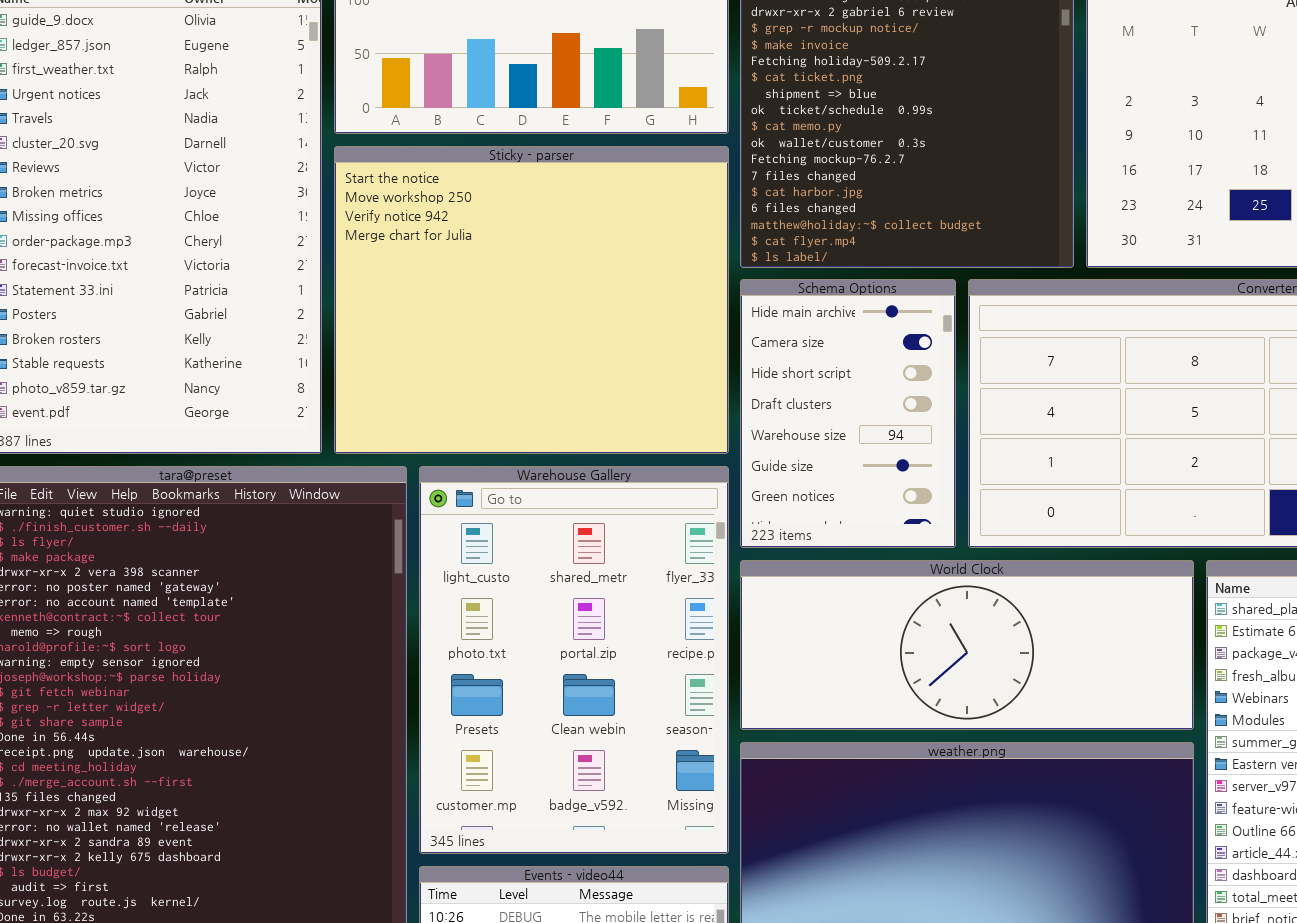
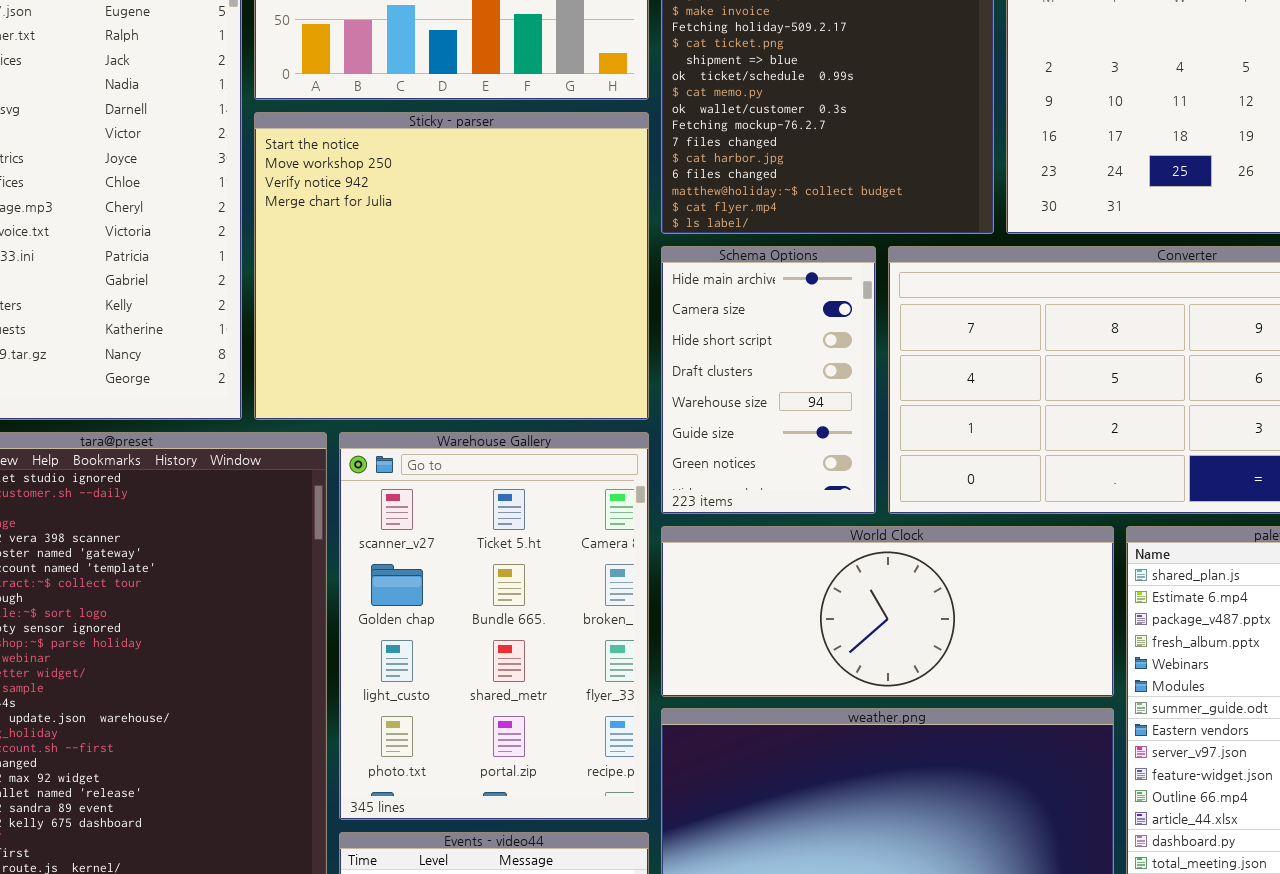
Warehouse Gallery: [419,466,729,854] -> [339,432,649,820], scrolled up 2 rows

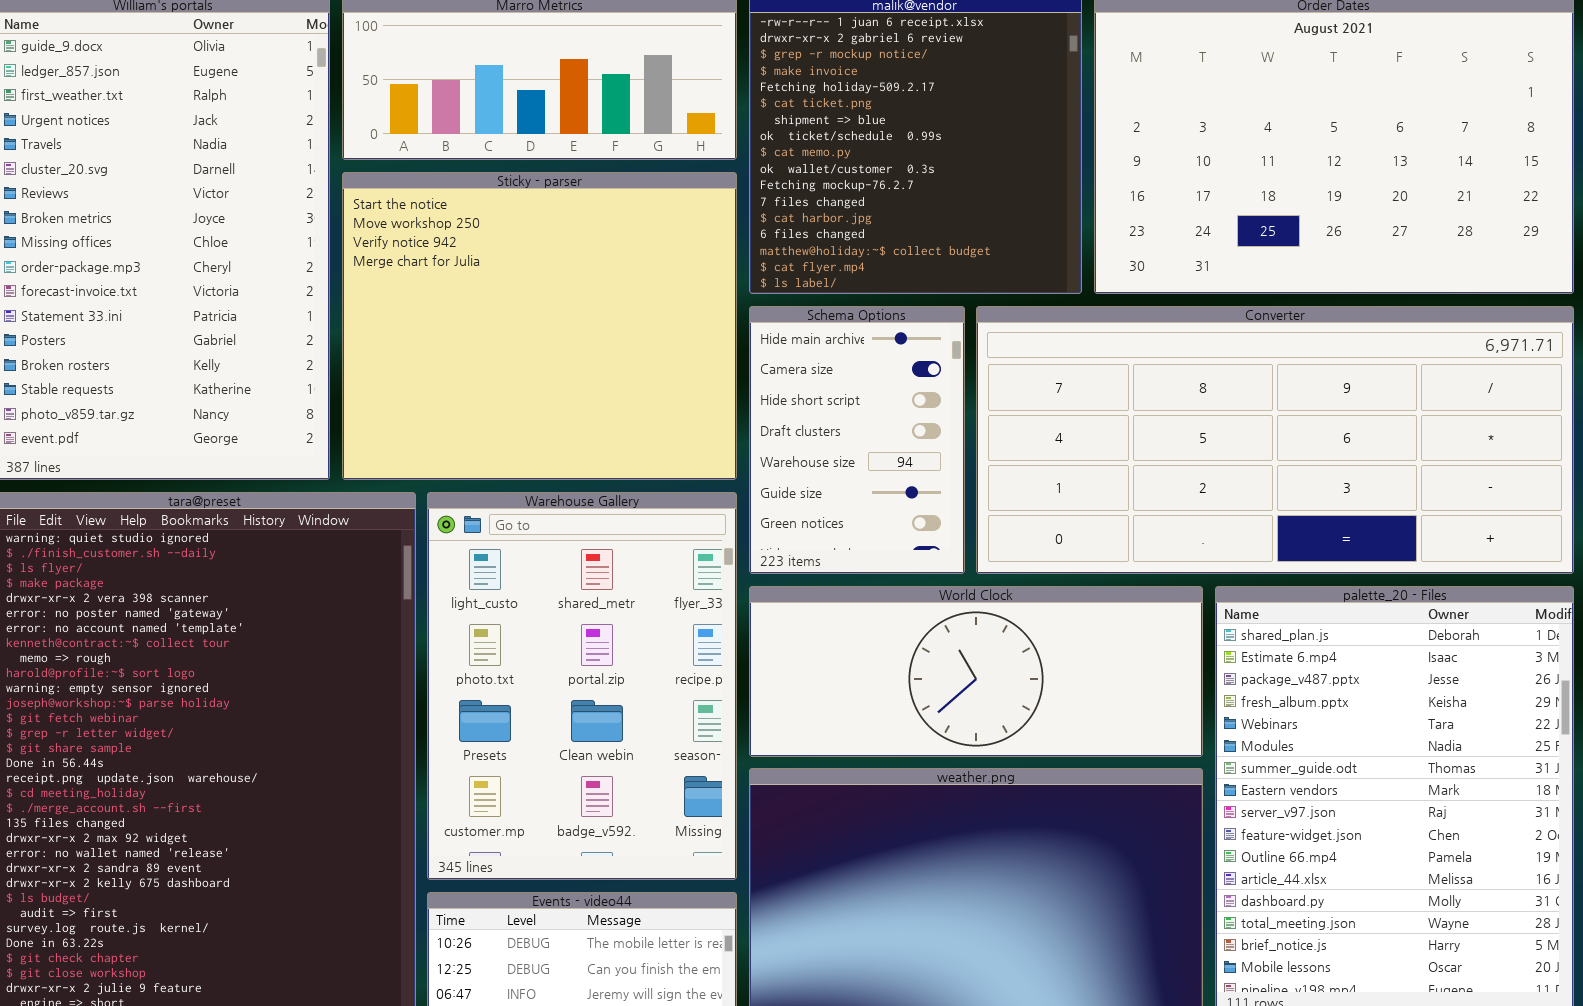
Warehouse Gallery: [339,432,649,820] -> [427,492,737,880], scrolled down 2 rows

